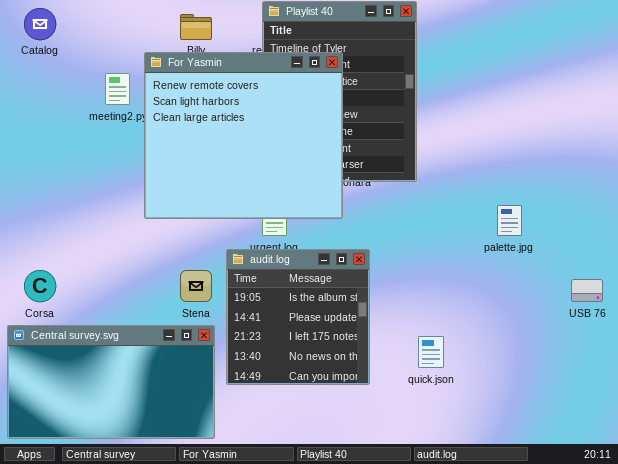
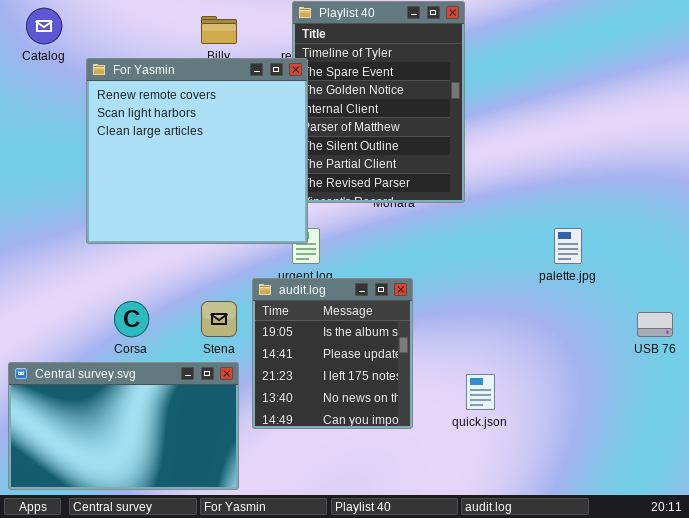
For Yasmin: [144,52,343,219] -> [86,58,308,244], moved
Corsa: [24,270,56,302] -> [114,301,149,337], moved

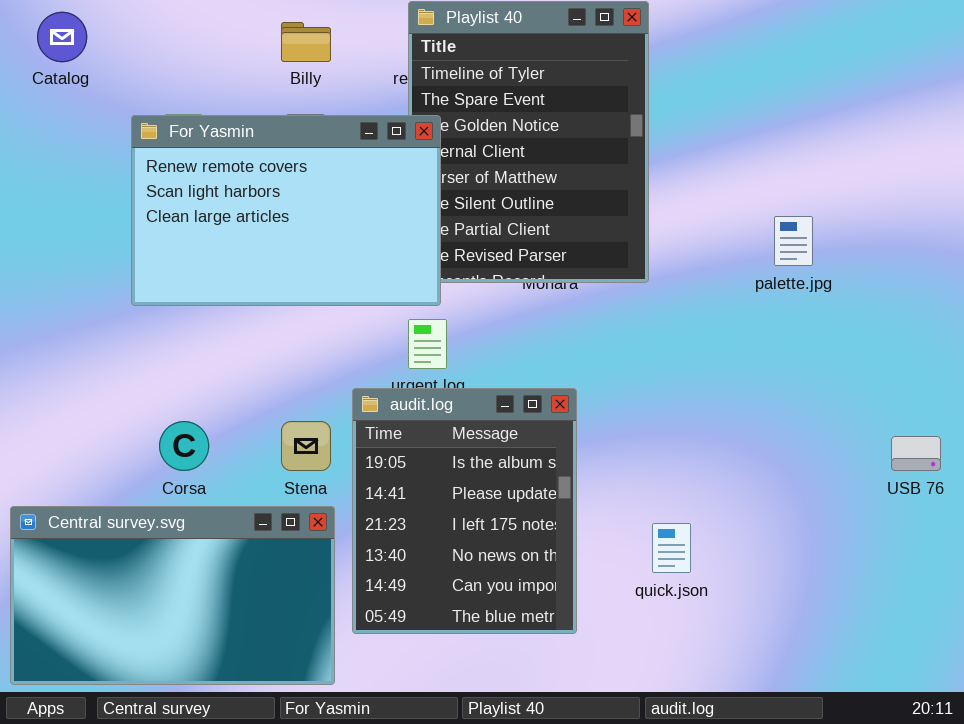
For Yasmin: [86,58,308,244] -> [131,115,441,306], moved, resized
palette.jpg: [554,228,582,264] -> [774,216,813,266], moved
audit.log: [252,278,413,429] -> [352,388,577,634], resized

